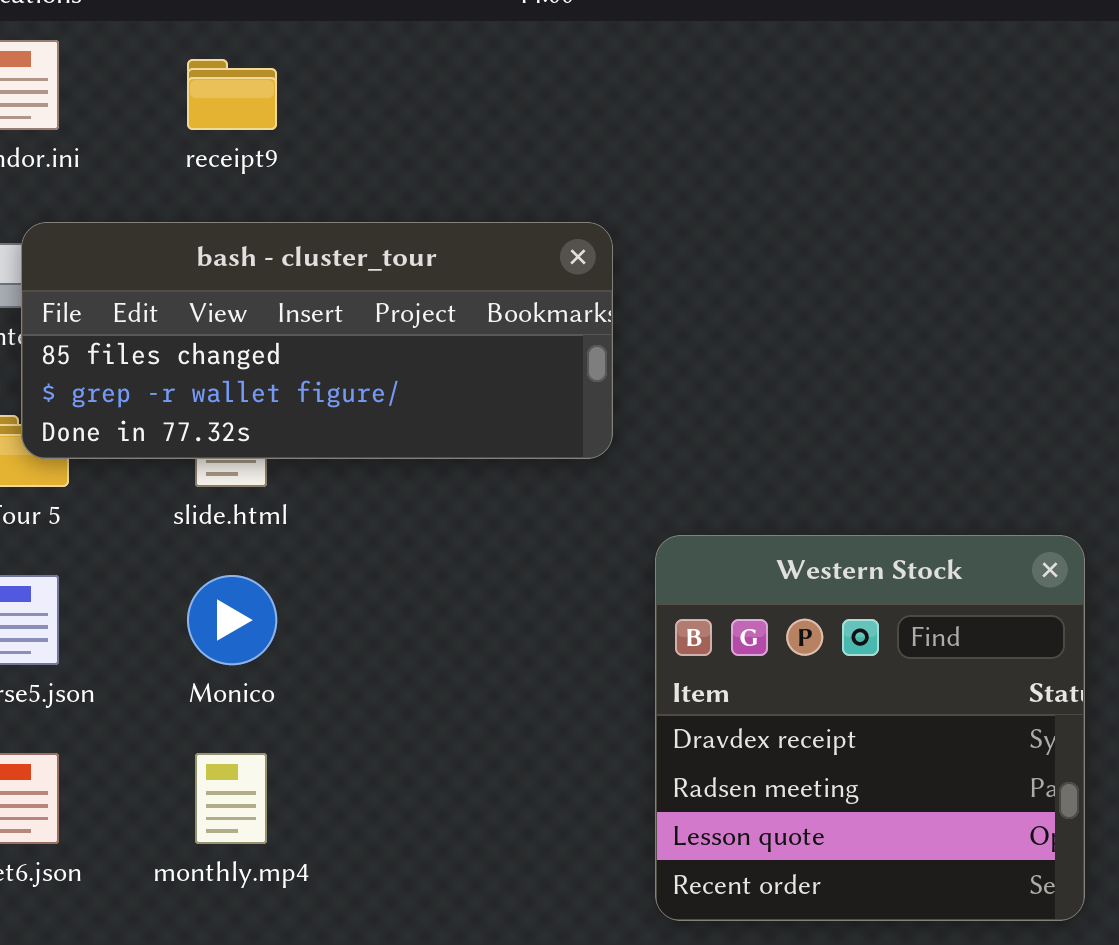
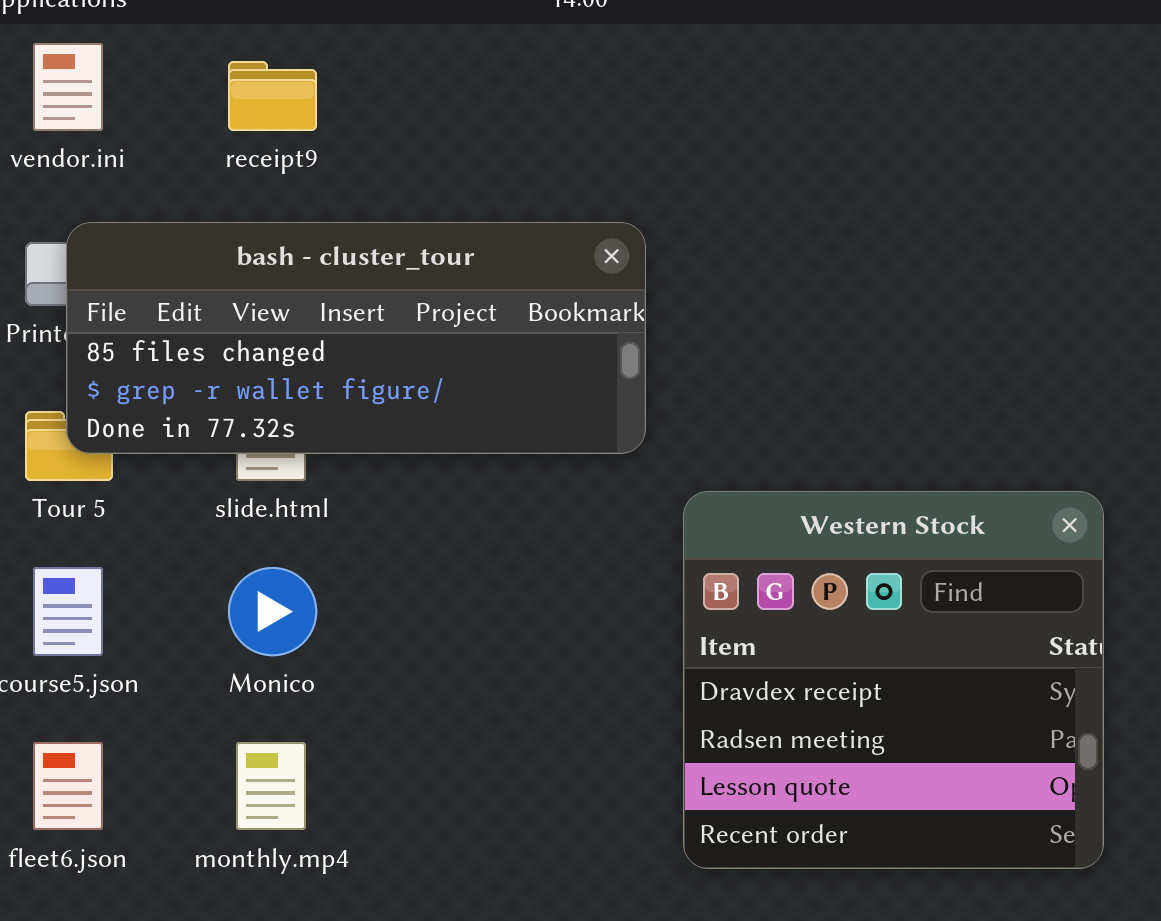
Western Stock: [655,535,1085,921] -> [683,491,1104,869], moved

